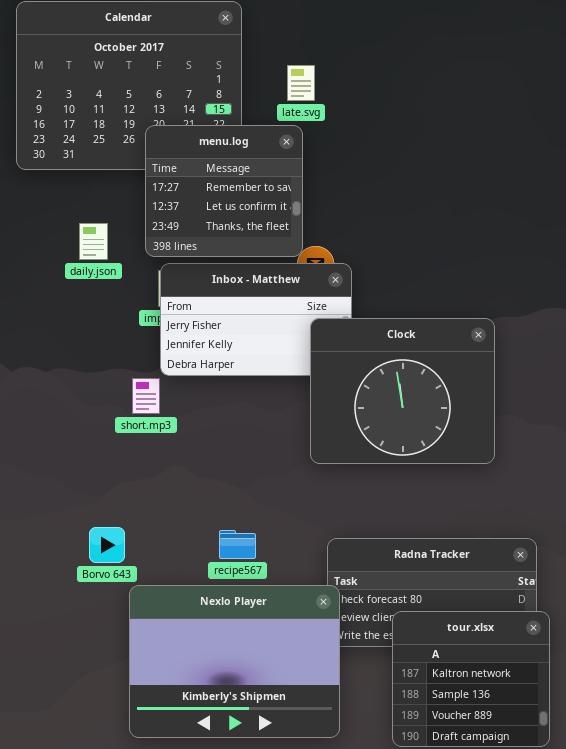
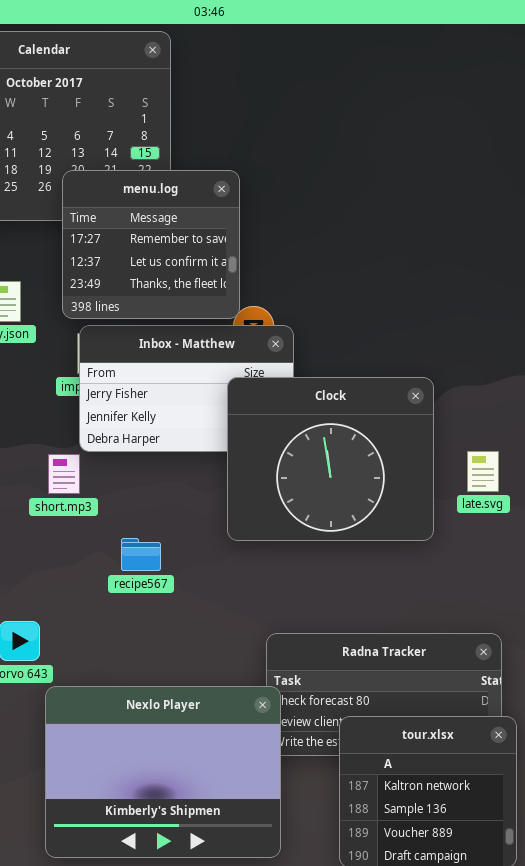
late.svg: [287,65,315,101] -> [467,451,499,492], moved
Clock: [310,318,495,464] -> [227,377,434,541], moved
recipe567: [219,530,256,559] -> [121,538,161,571], moved

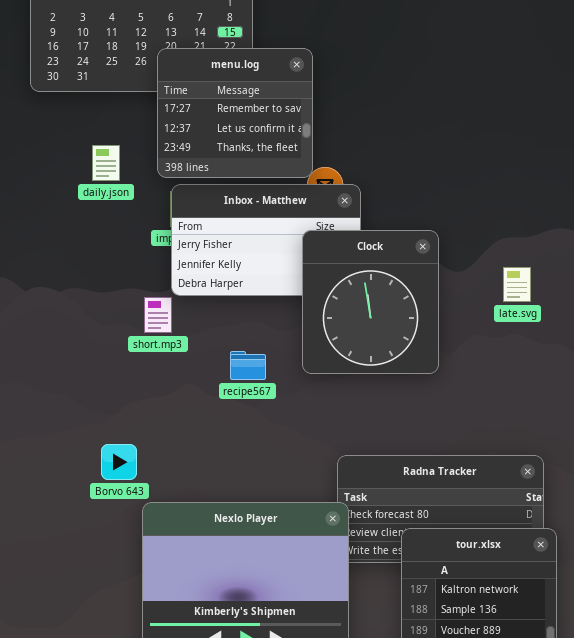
Clock: [227,377,434,541] -> [302,230,439,374], resized
late.svg: [467,451,499,492] -> [503,267,531,302], moved
recipe567: [121,538,161,571] -> [230,351,266,380], moved

